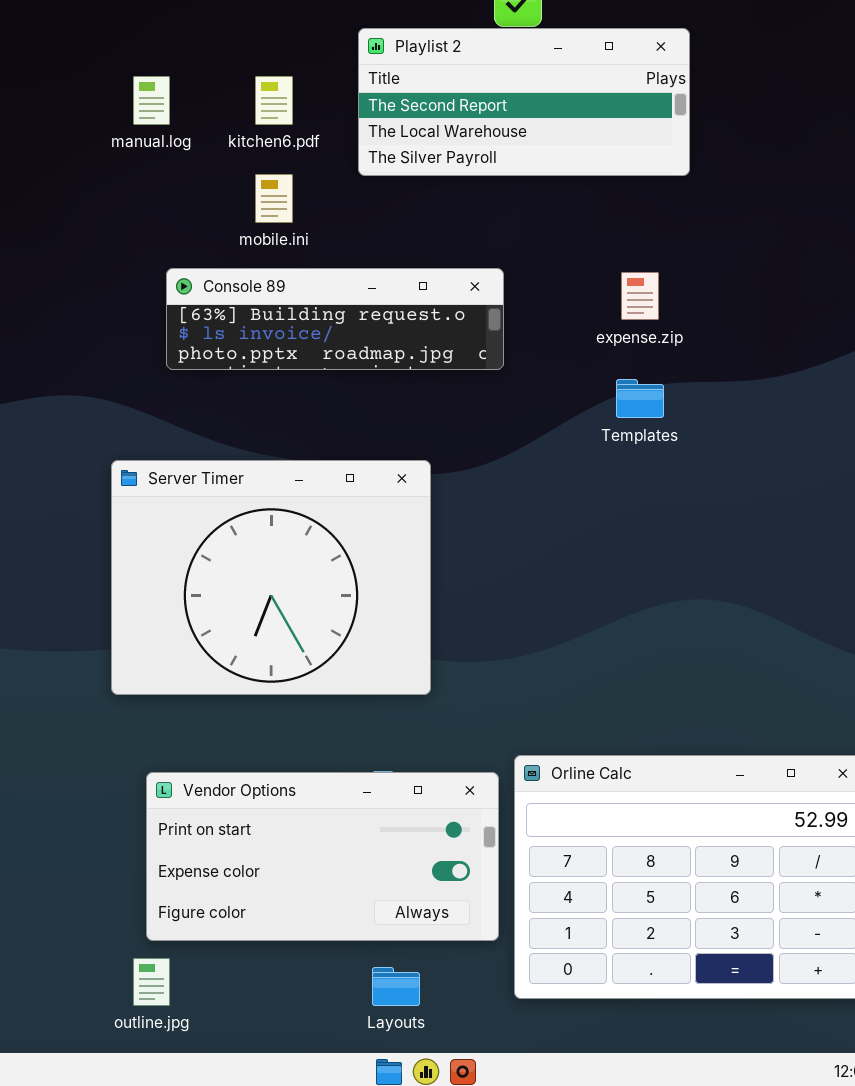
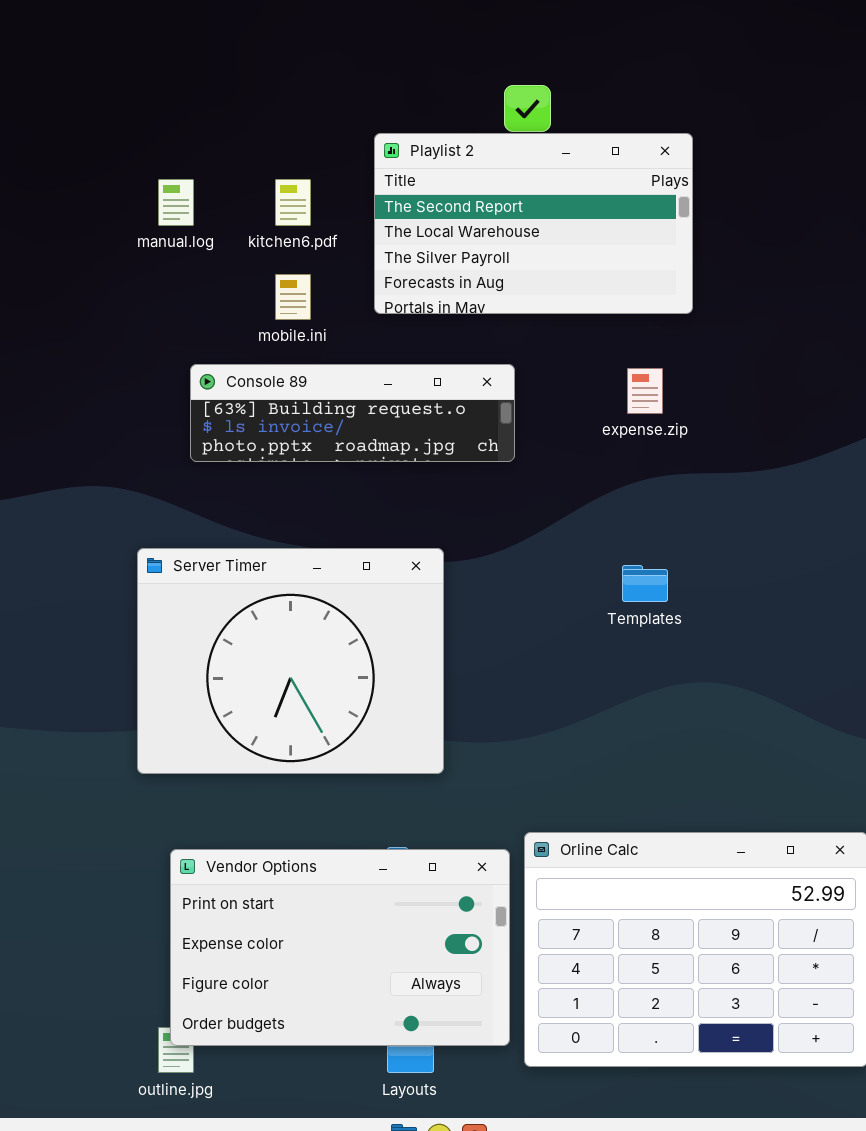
Playlist 2: [358,28,690,176] -> [374,133,693,314], resized
Templates: [616,379,664,418] -> [622,565,668,602], moved
Vendor Options: [146,772,499,941] -> [170,849,510,1046], resized

